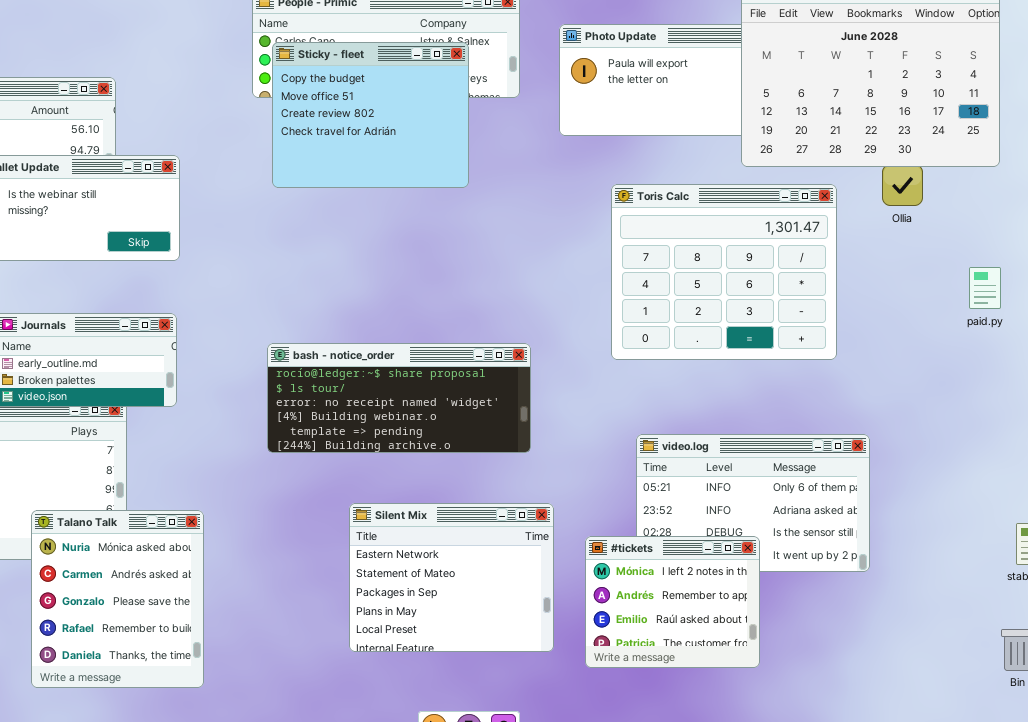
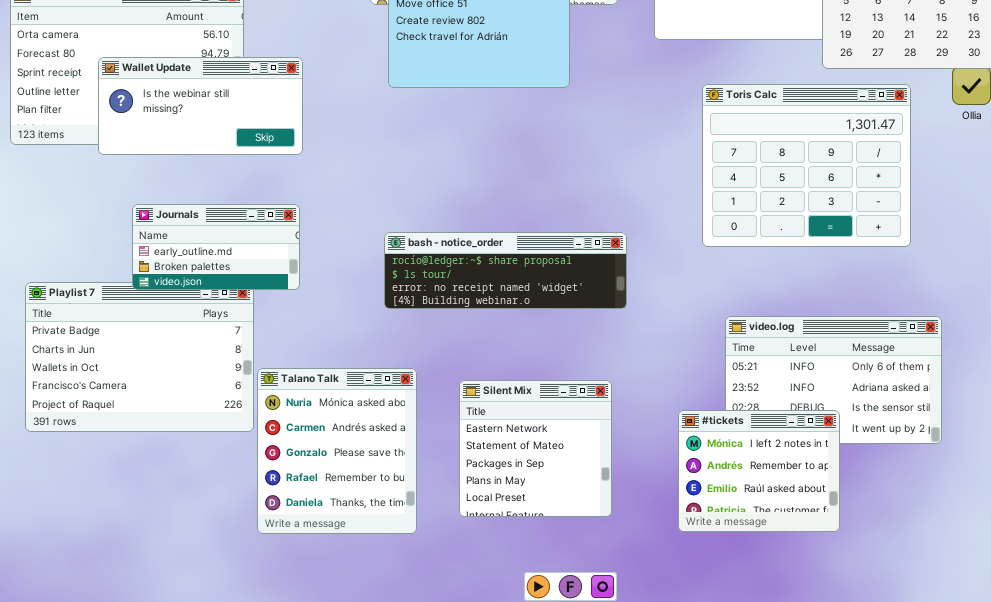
bash - notice_order: [267,343,531,453] -> [384,232,627,309], resized
Silent Mix: [349,503,554,652] -> [459,380,612,517], resized
Talano Talk: [31,510,204,688] -> [257,368,417,534], moved

